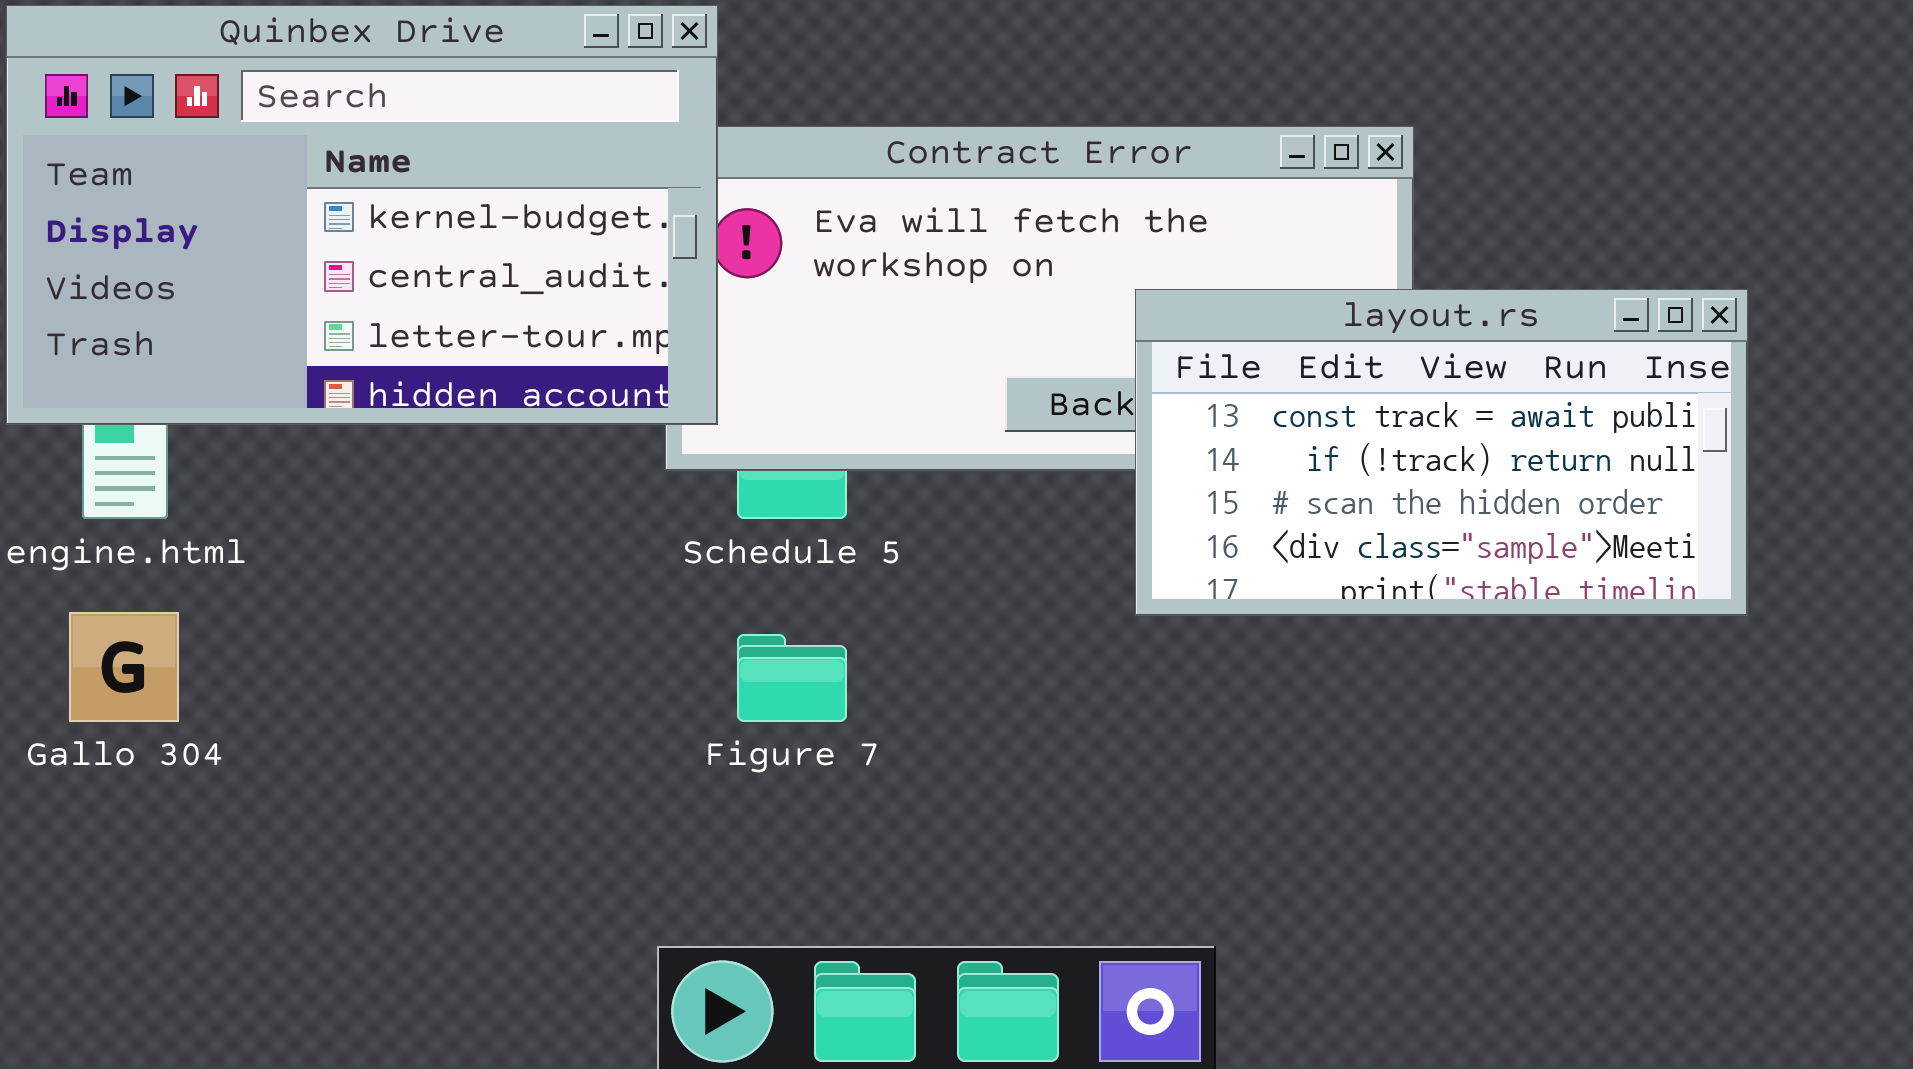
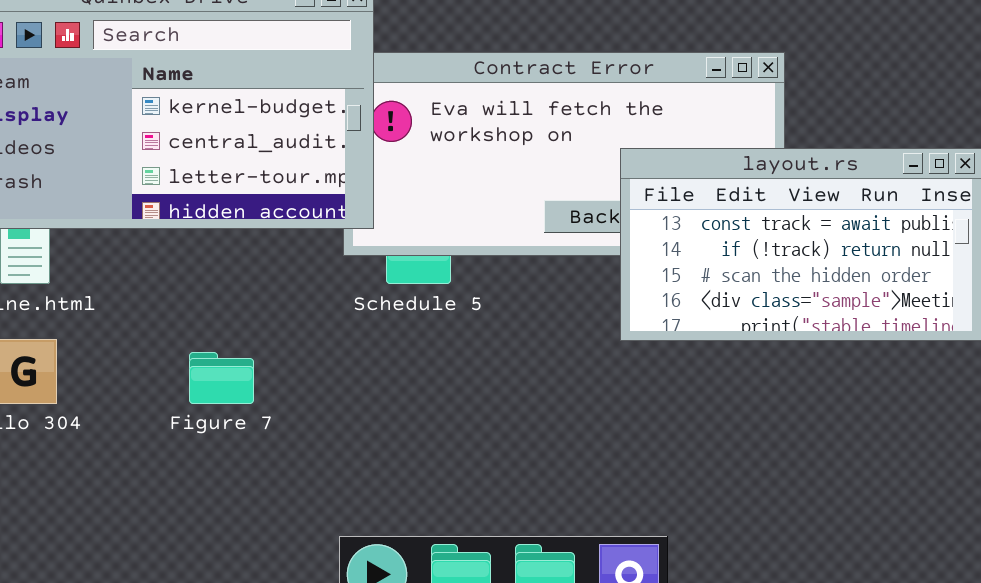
Figure 7: [737,634,847,722] -> [189,352,254,404], moved

